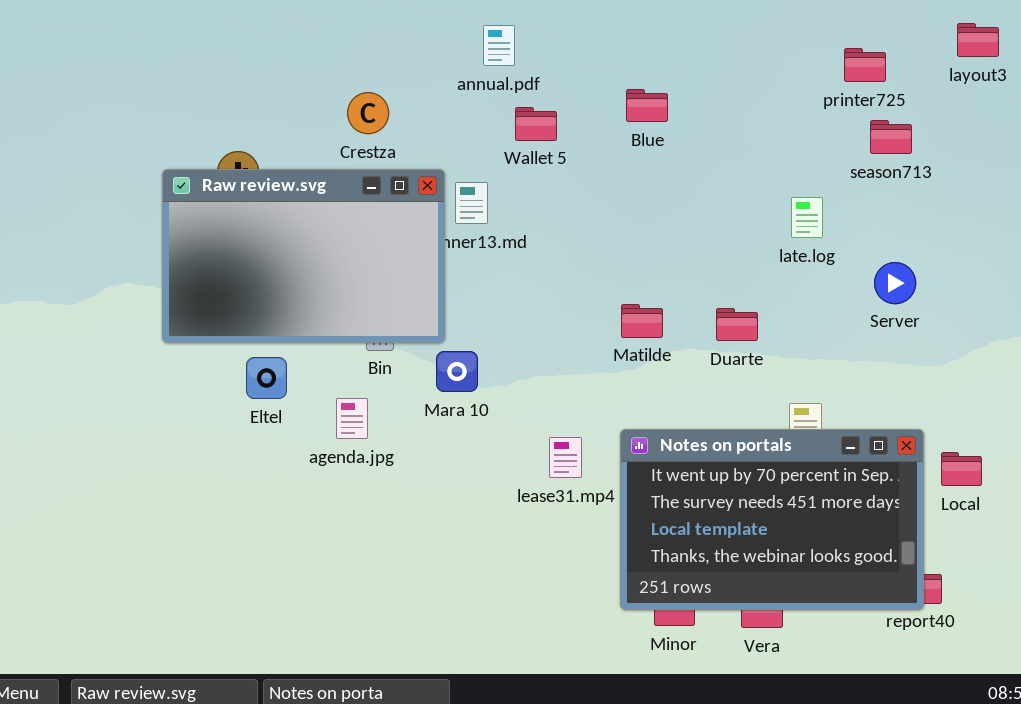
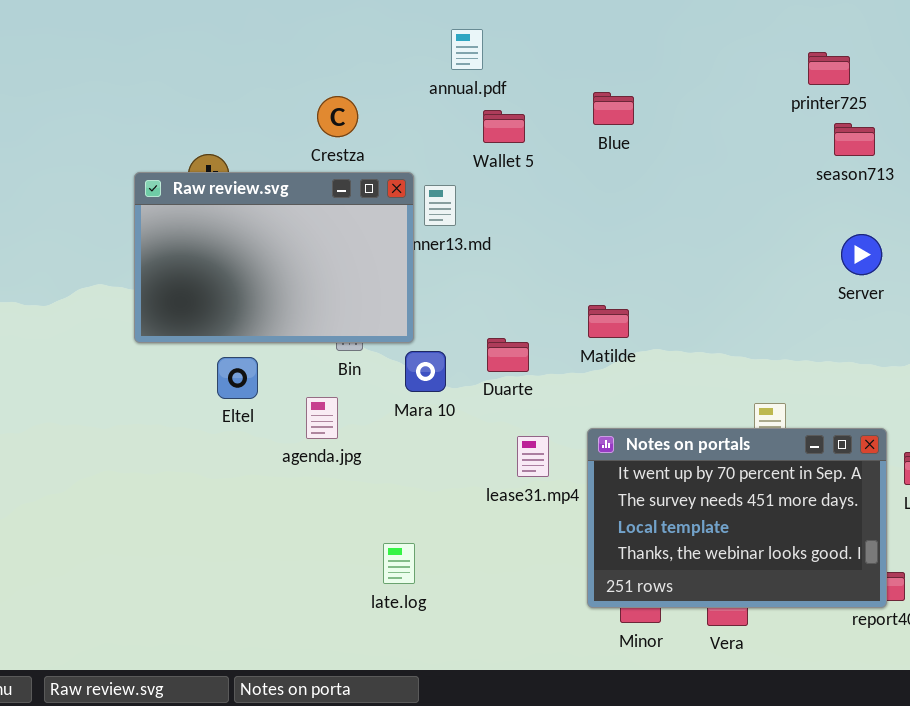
late.log: [791,197,823,238] -> [383,543,415,584], moved
Server: [874,262,916,304] -> [841,234,882,275], moved
Duarte: [716,308,758,341] -> [487,338,529,372], moved

